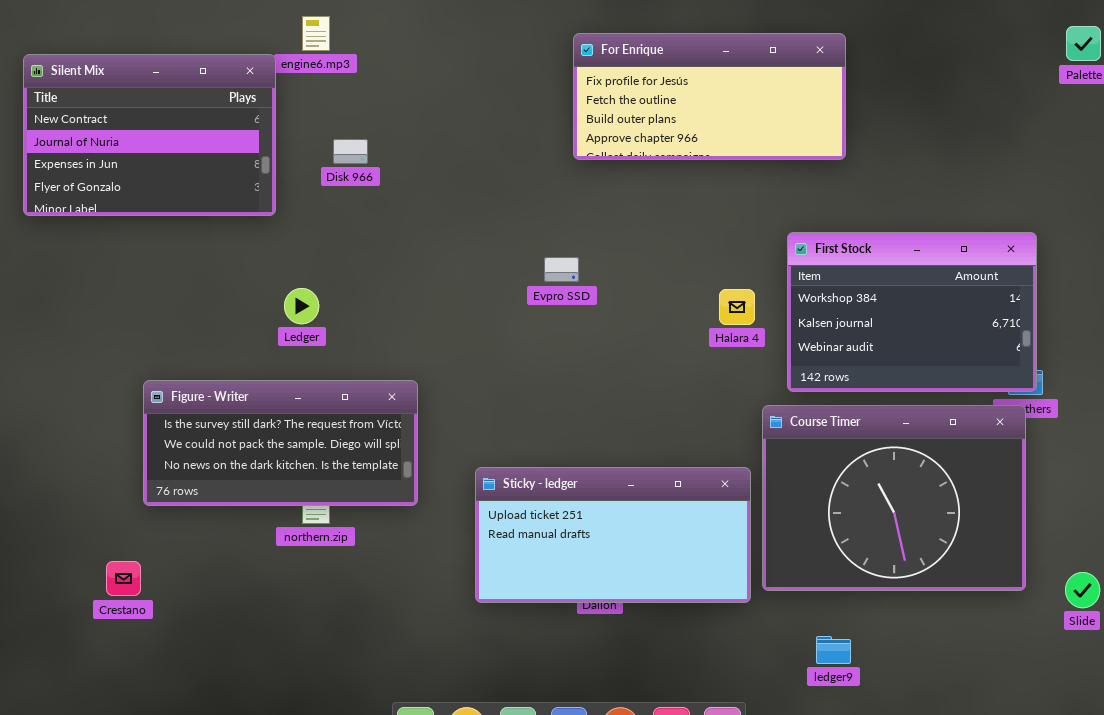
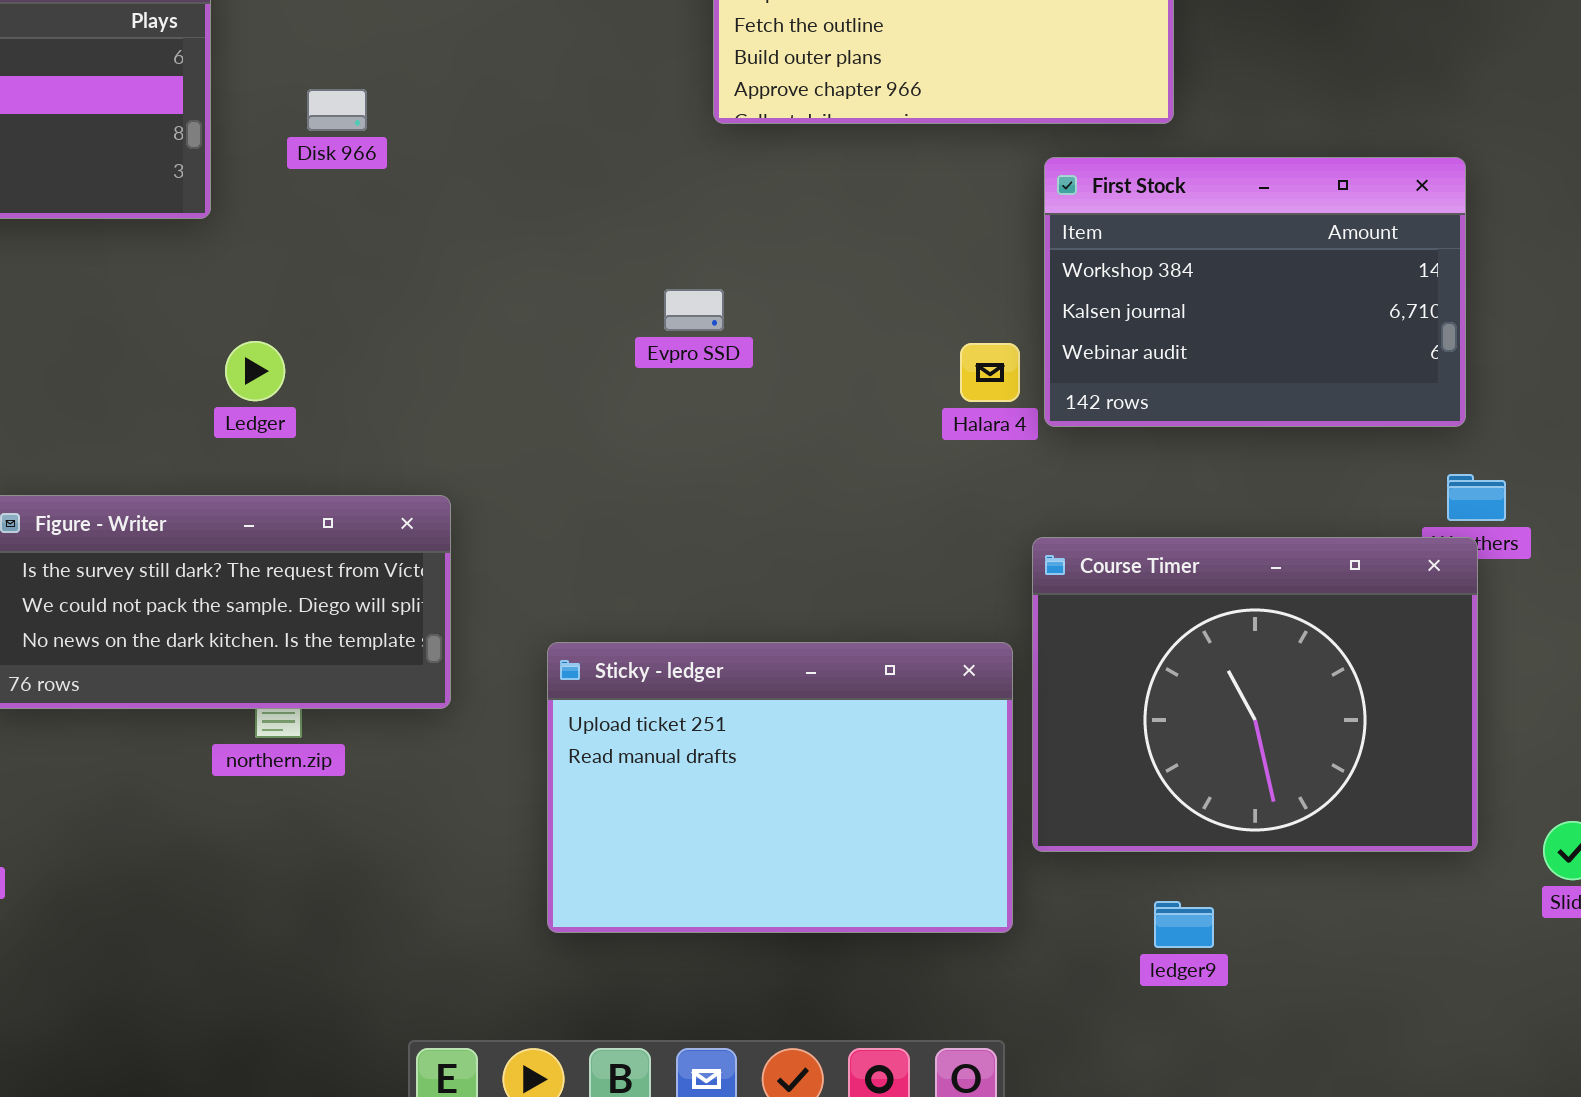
First Stock: [787,232,1037,392] -> [1044,157,1466,427], moved
Sticky - ledger: [475,467,751,603] -> [547,642,1013,933], resized
ledger9: [816,636,851,664] -> [1154,901,1214,948], moved

